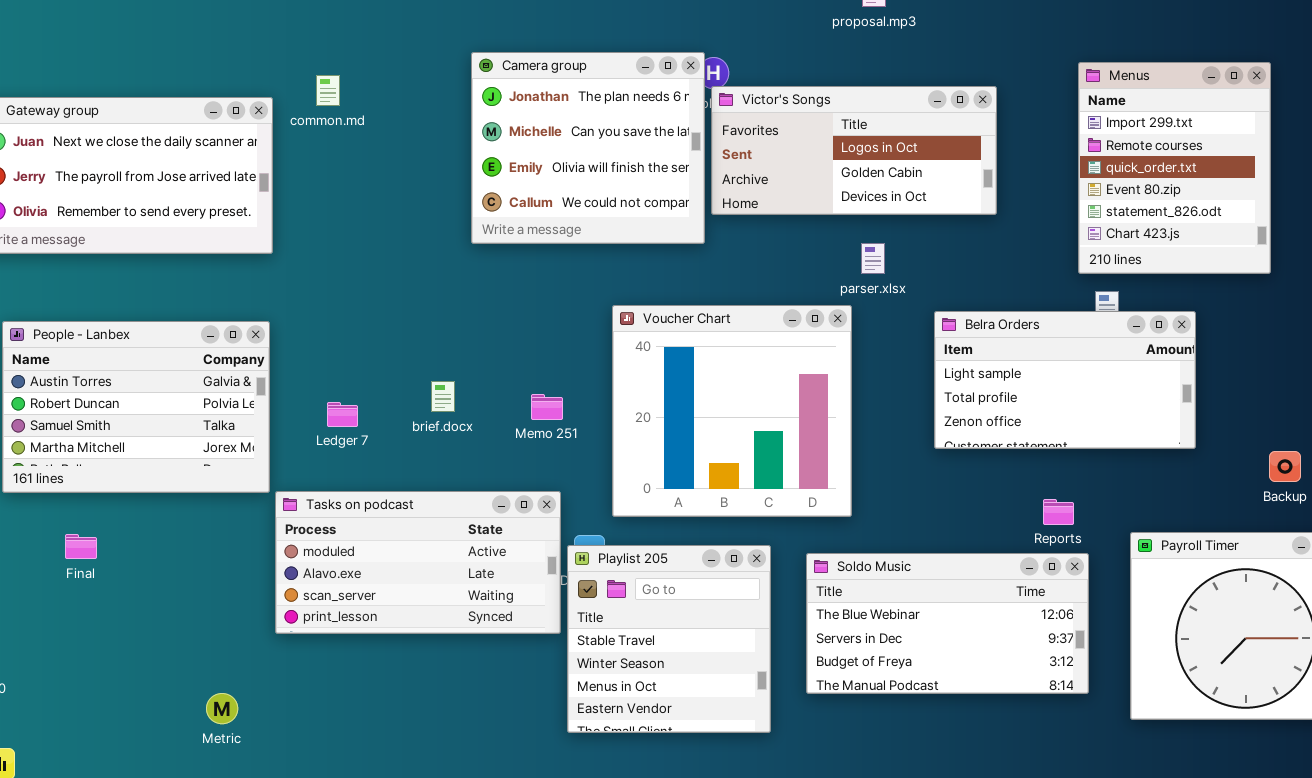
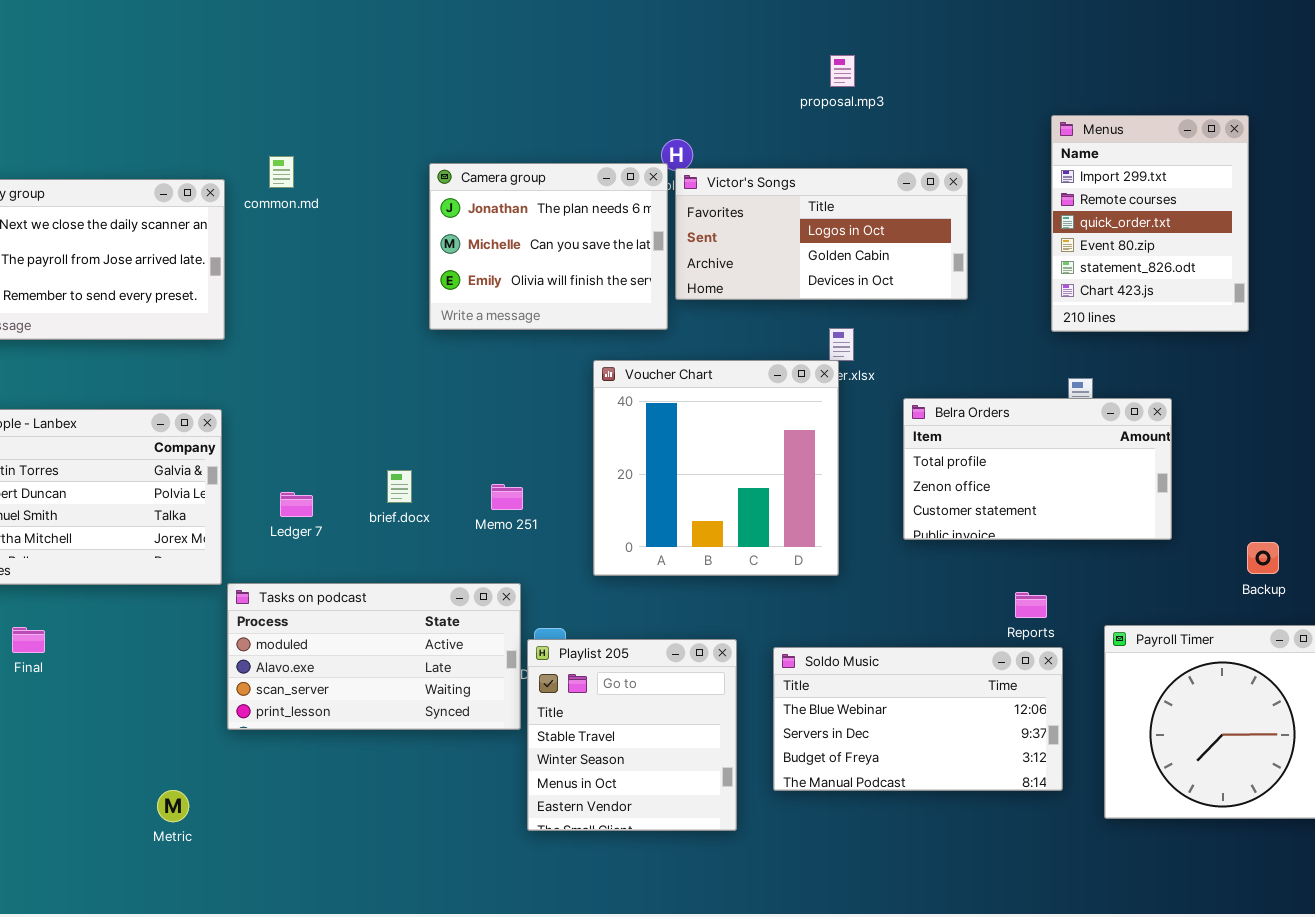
Camera group: [471,52,705,244] -> [429,163,668,330], resized
Menus: [1078,62,1271,274] -> [1051,115,1249,332], moved
Voucher Chart: [612,305,852,517] -> [593,360,839,576], moved
Belra Orders: [934,311,1196,449] -> [903,398,1172,540], scrolled down 1 row

